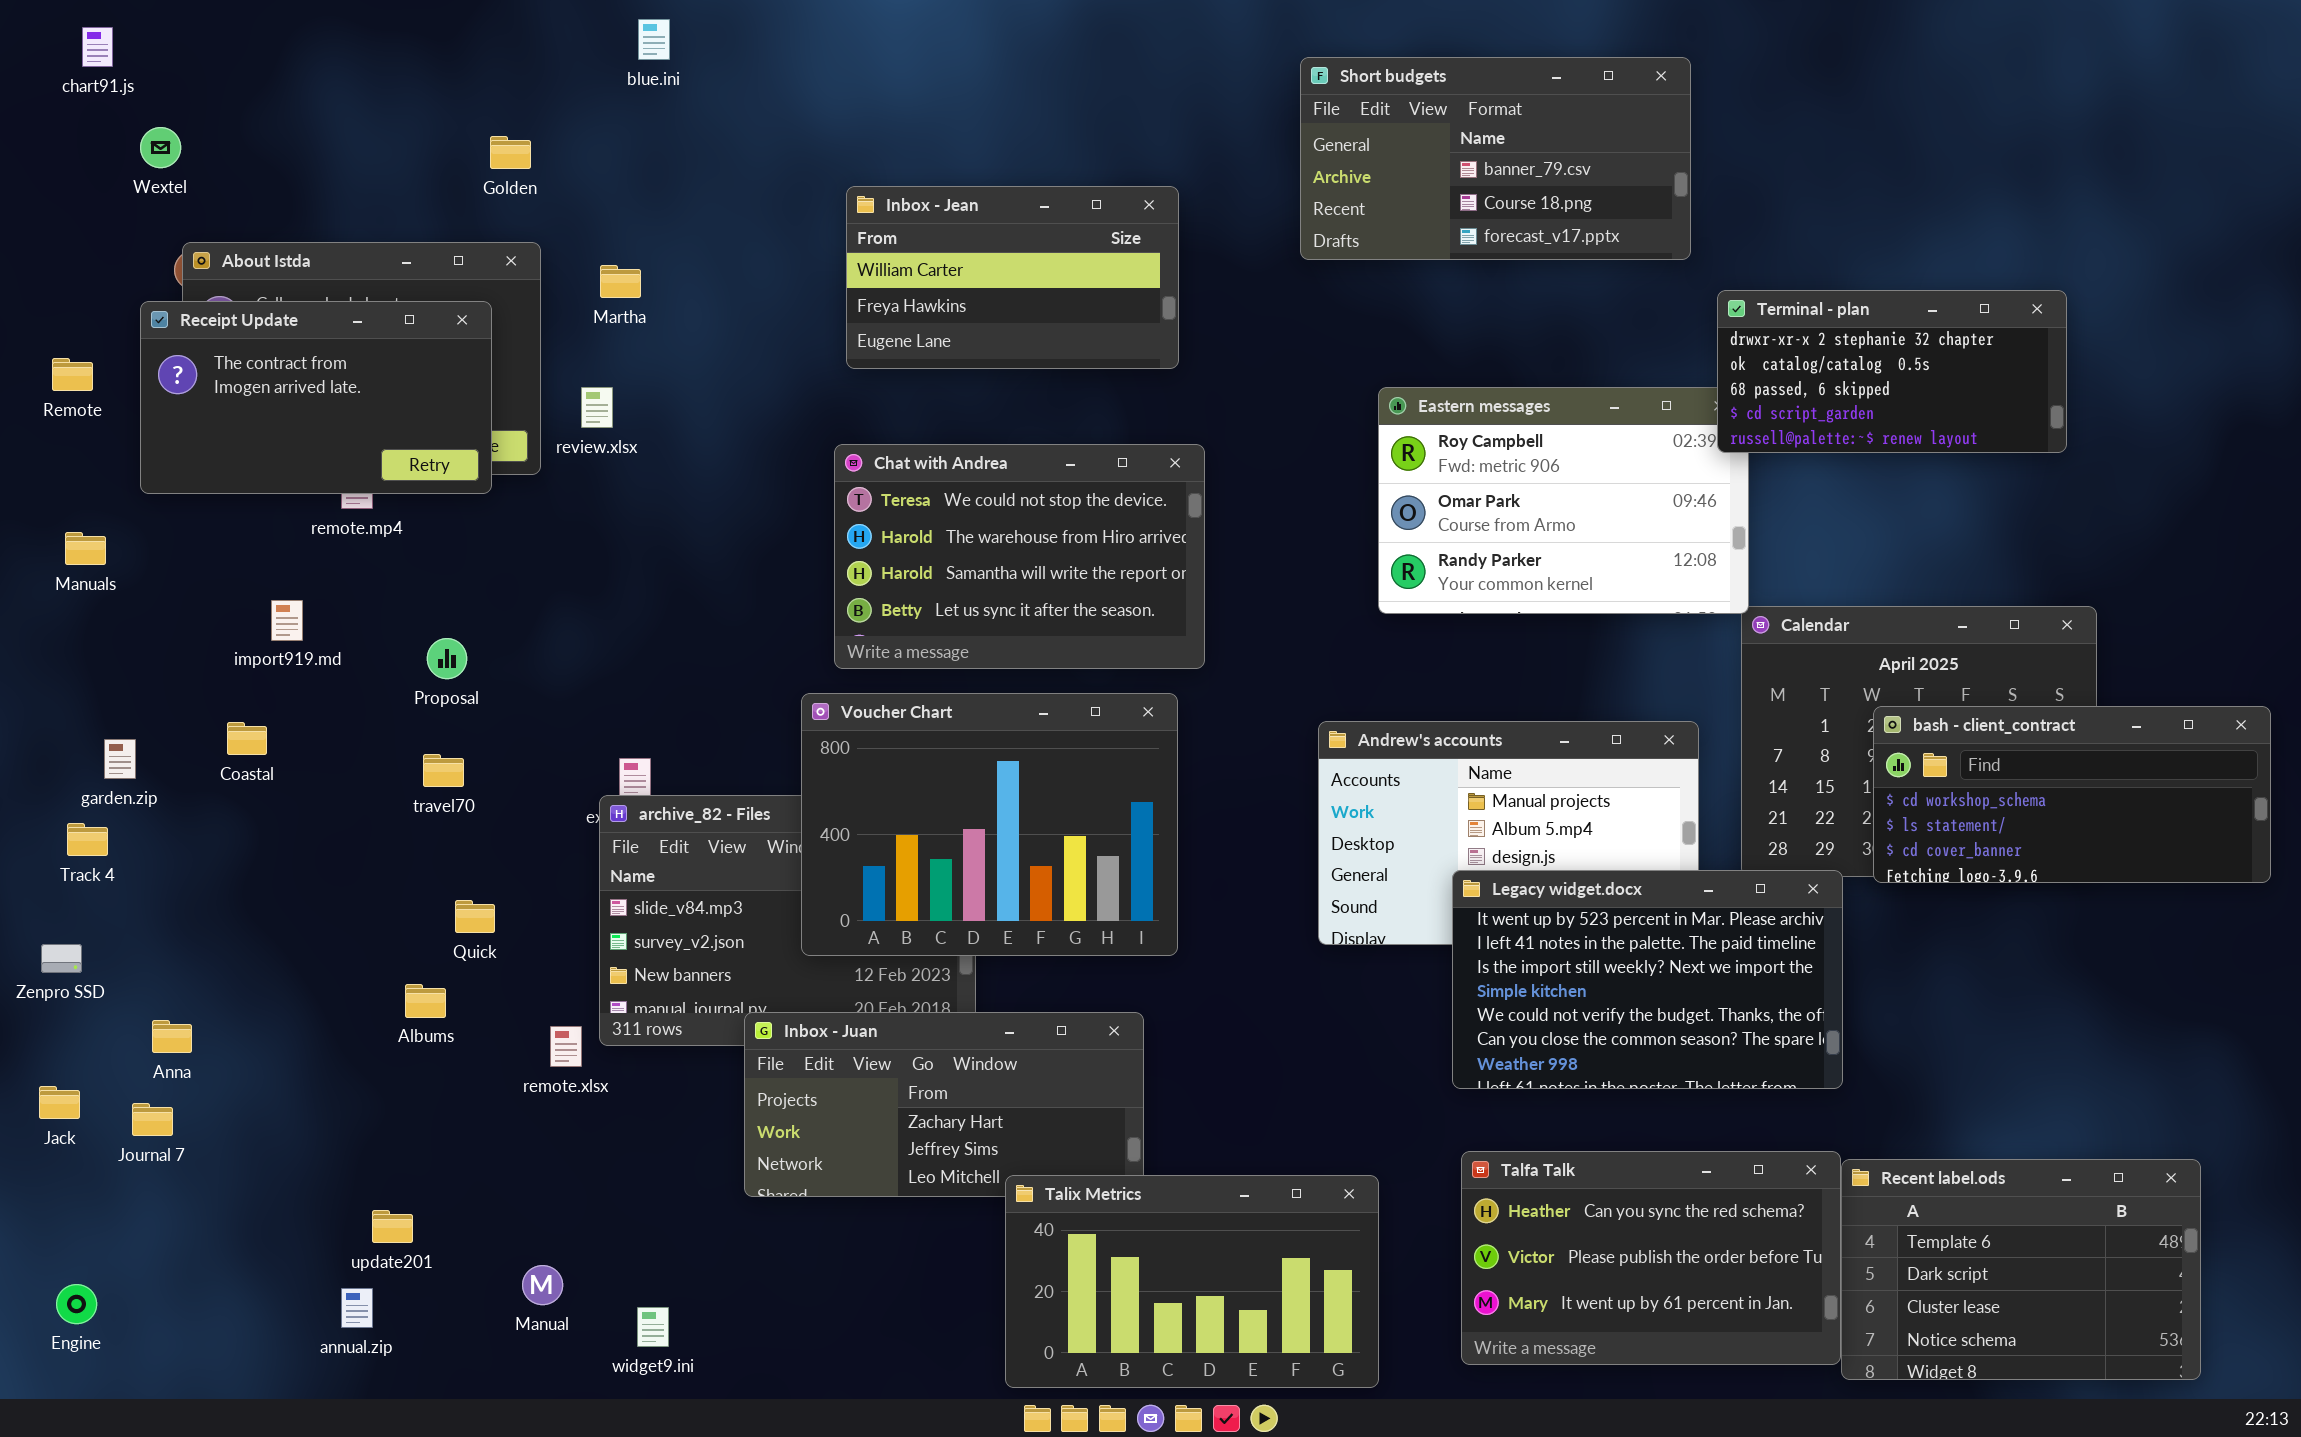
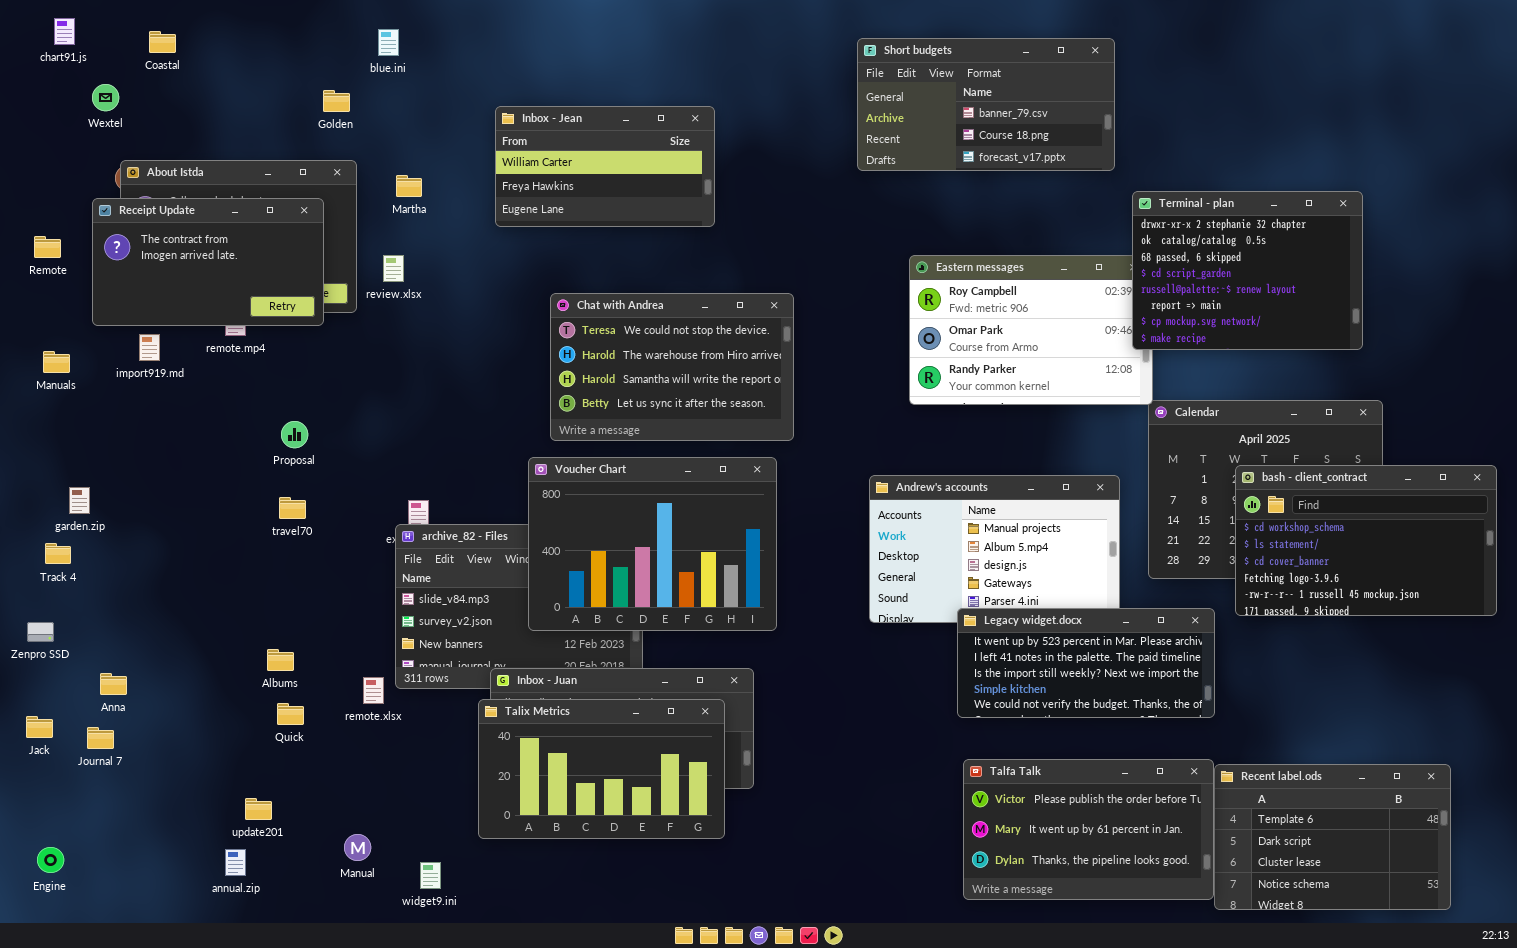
blue.ini: [638,19,670,60] -> [378,29,399,56], moved
Inbox - Jean: [846,186,1179,369] -> [495,106,715,227], moved
Terminal - plan: [1717,290,2067,453] -> [1132,191,1363,350], resized
import919.md: [271,600,303,641] -> [139,334,160,361], moved
bash - client_contract: [1873,706,2271,883] -> [1235,465,1497,616], resized
Coastal: [227,722,267,755] -> [149,31,176,53], moved
Legacy widget.docx: [1452,870,1843,1089] -> [957,608,1215,718], resized
Quick: [455,900,495,933] -> [277,703,304,725], moved
Talfa Talk: [1461,1151,1841,1365] -> [963,759,1214,900], scrolled down 1 row
Talix Metrics: [1005,1175,1379,1388] -> [478,699,725,839], moved

